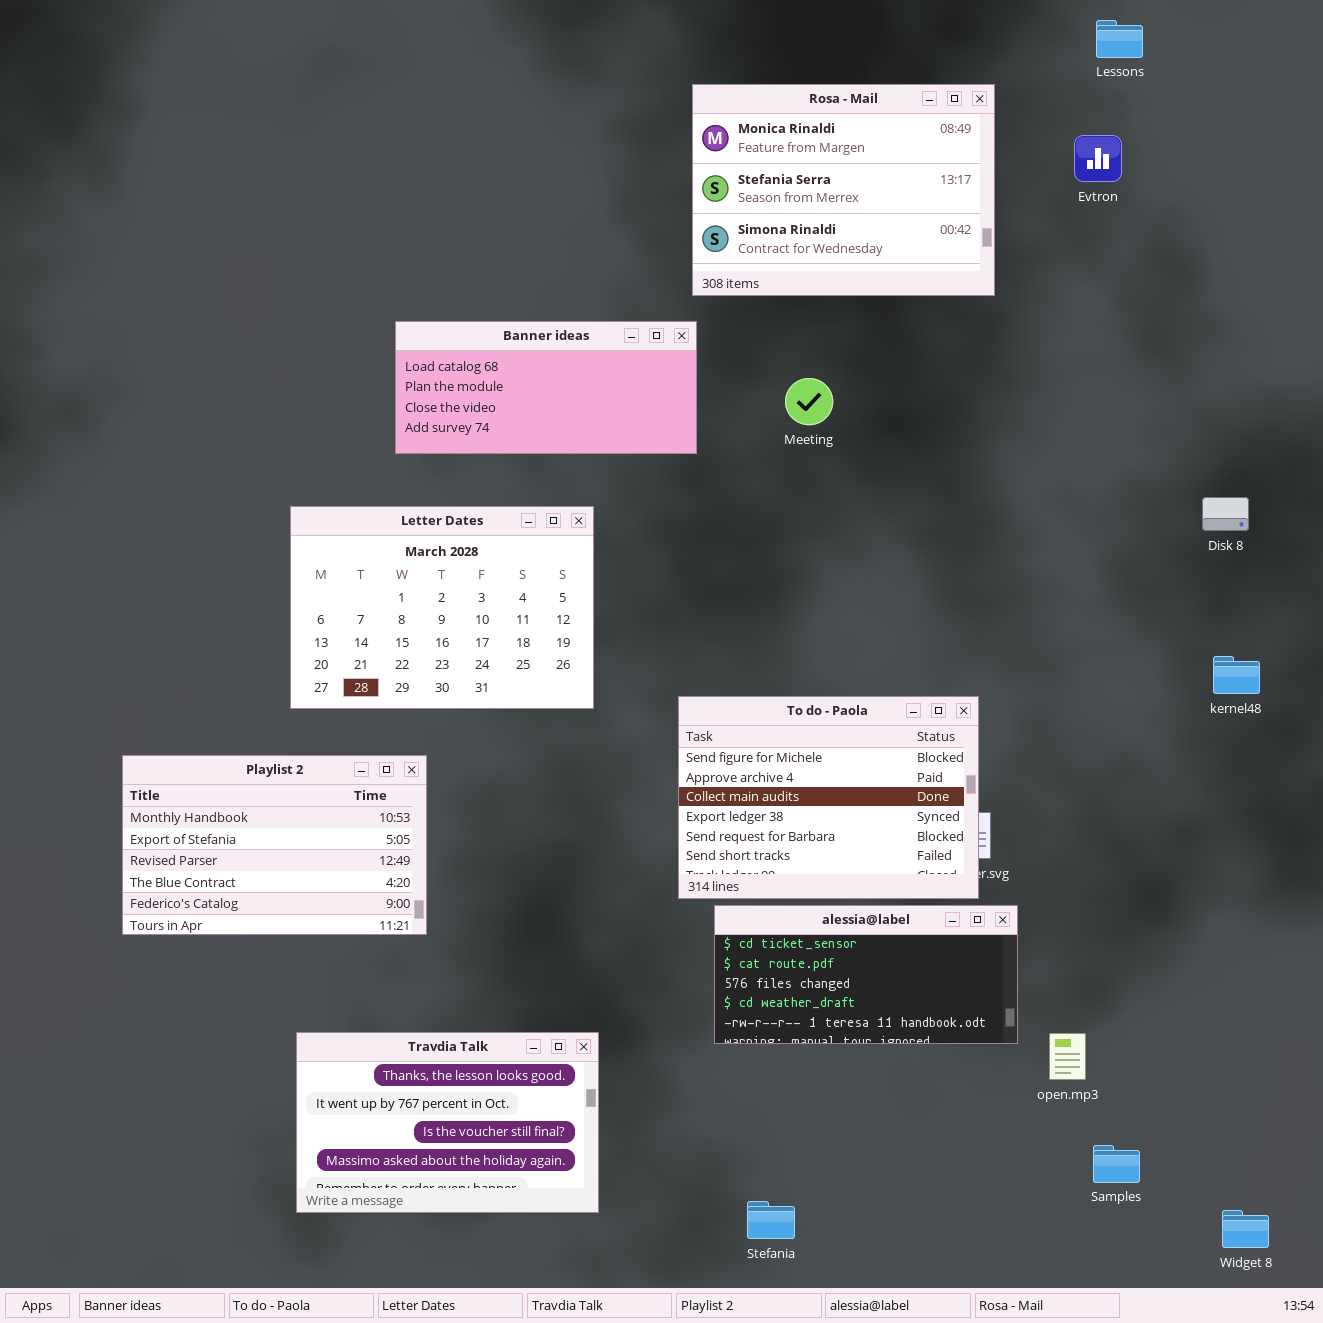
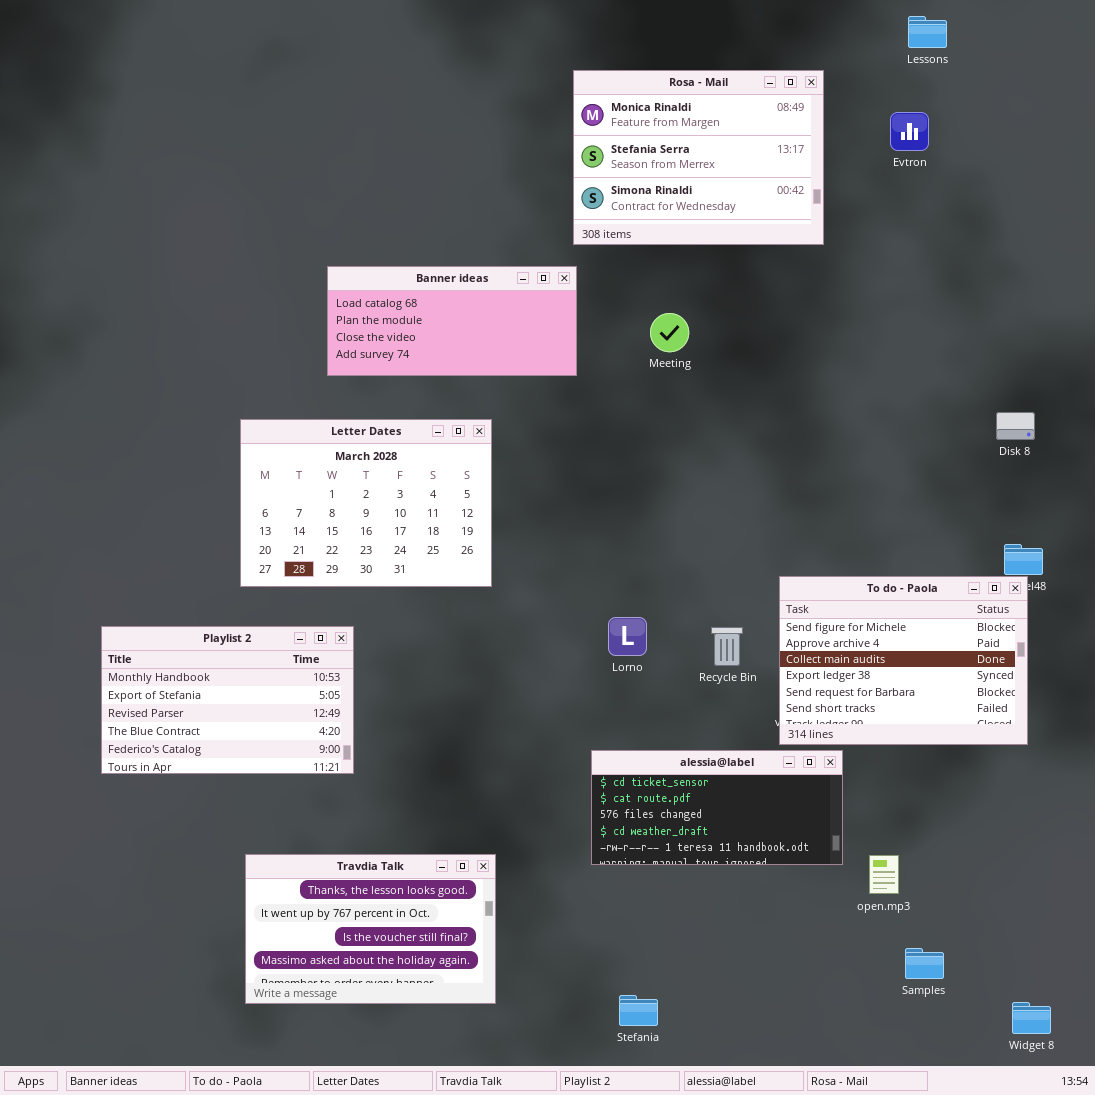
To do - Paola: [678,696,979,899] -> [779,576,1028,745], moved

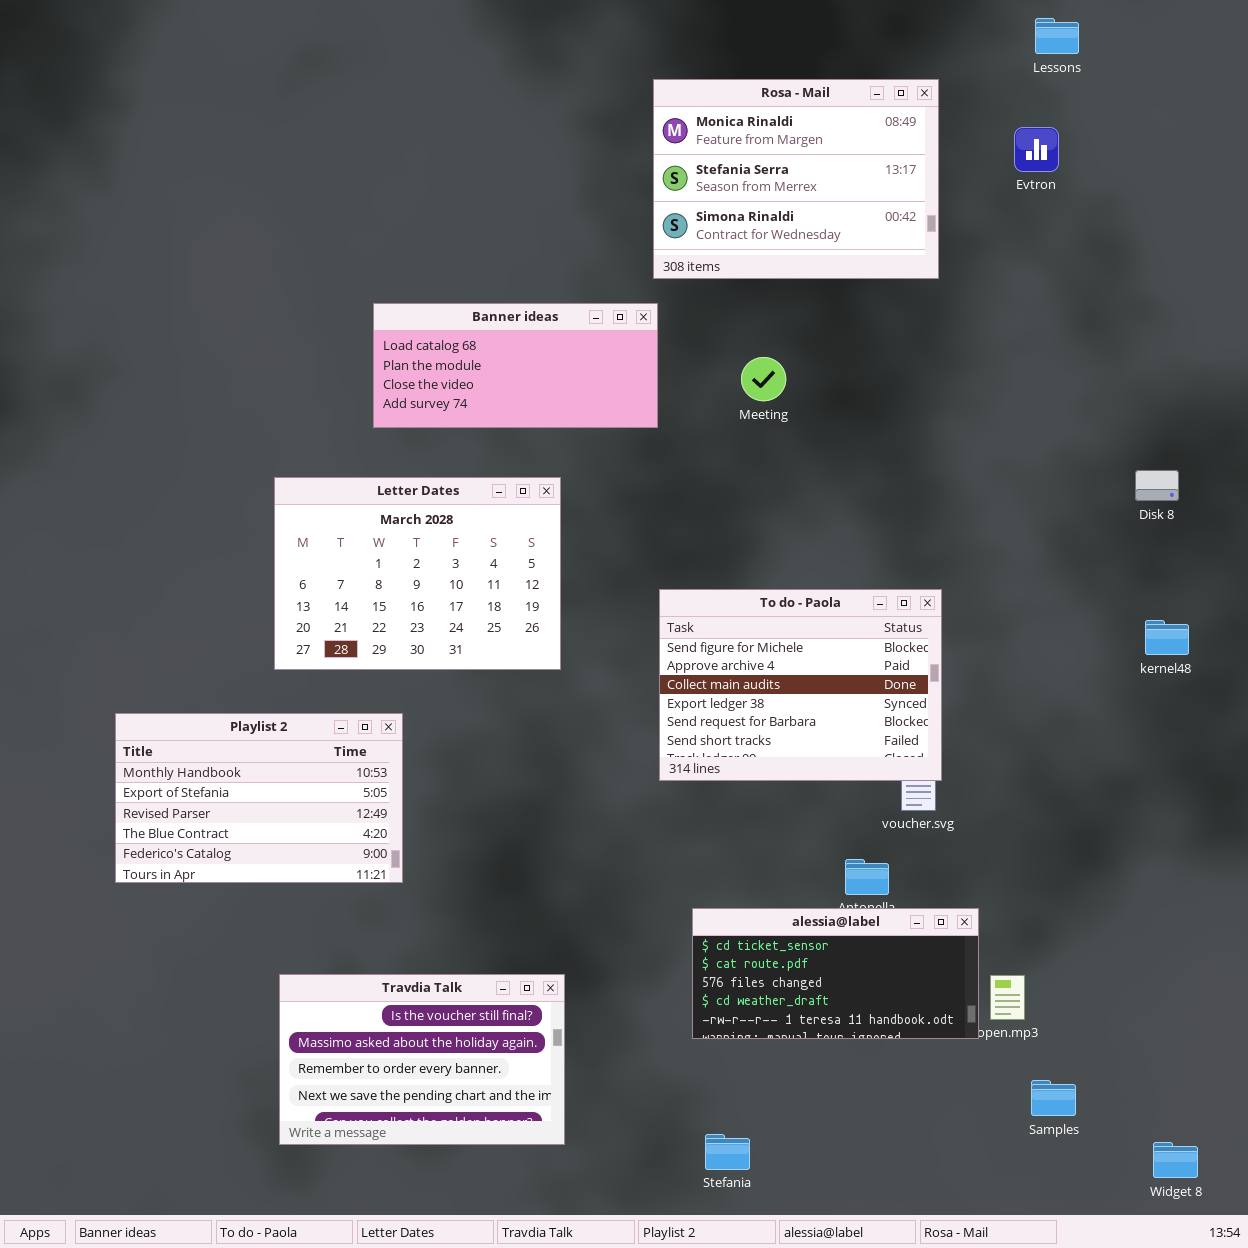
To do - Paola: [779,576,1028,745] -> [659,589,942,781], moved
alessia@label: [591,750,843,865] -> [692,908,979,1039], moved
Travdia Talk: [245,854,496,1004] -> [279,974,565,1145], scrolled down 2 rows

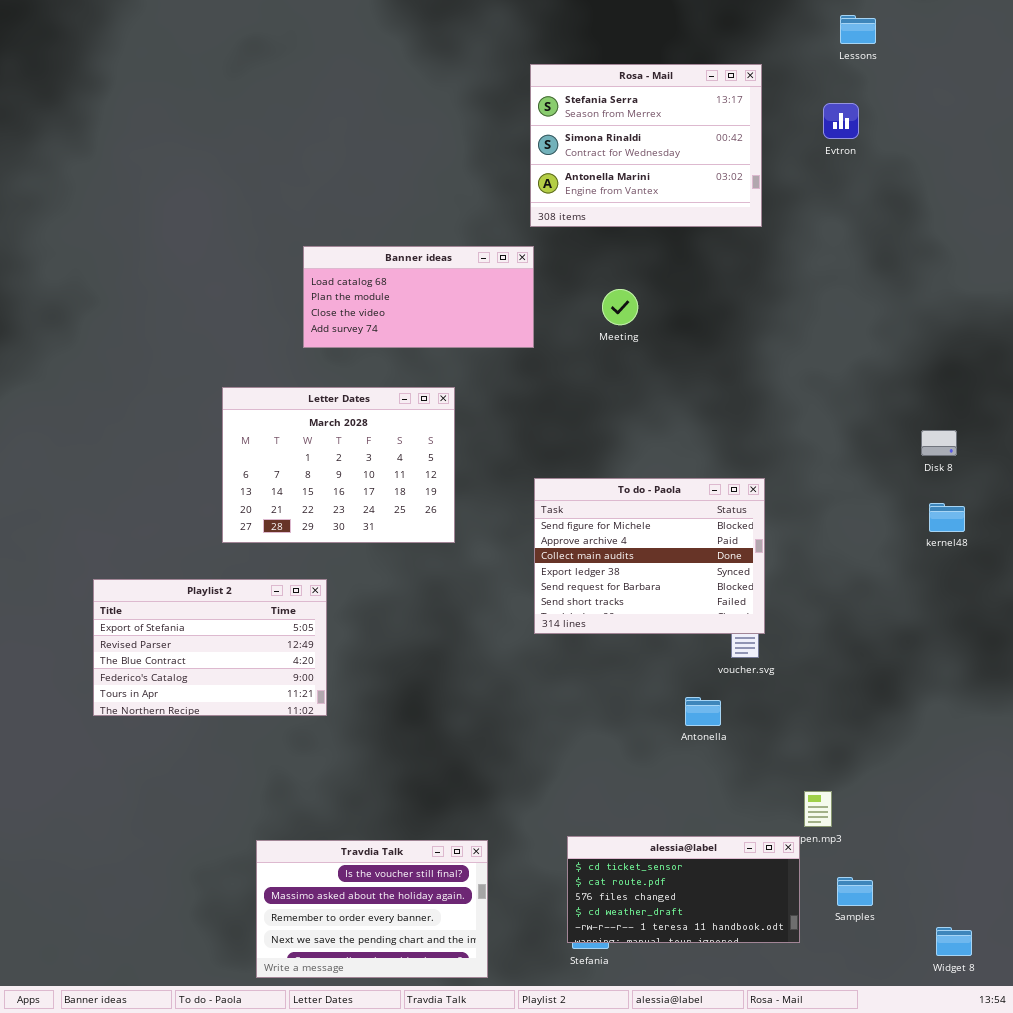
Rosa - Mail: [653,79,939,279] -> [530,64,762,227], scrolled down 1 row
Disk 8: [1135,470,1179,501] -> [921,430,957,456], moved
Playlist 2: [115,713,403,883] -> [93,579,327,716], scrolled down 1 row
alessia@label: [692,908,979,1039] -> [567,836,800,943], moved
Travdia Talk: [279,974,565,1145] -> [256,840,488,978], moved

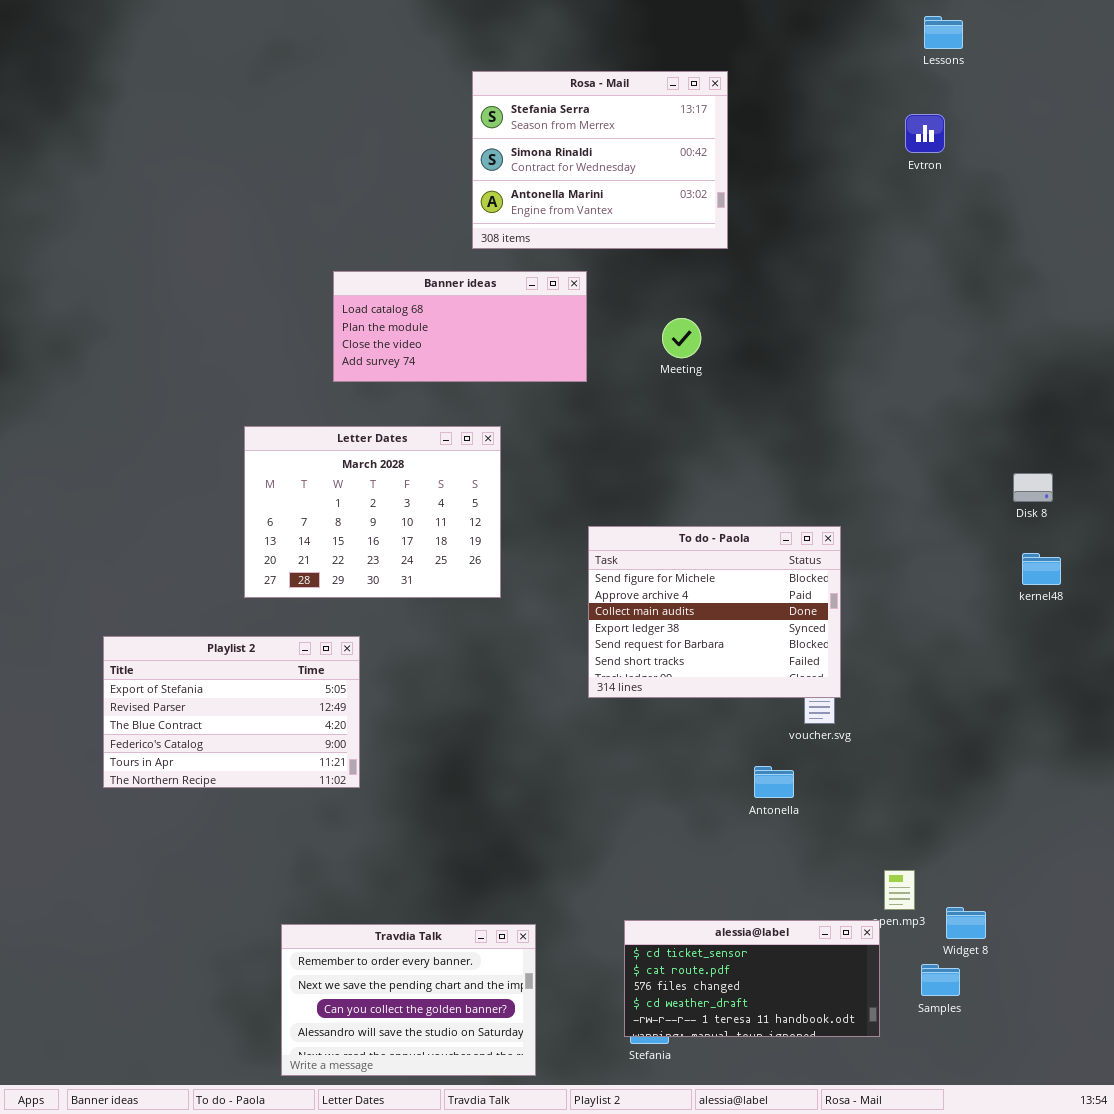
Rosa - Mail: [530,64,762,227] -> [472,71,728,249], moved
Travdia Talk: [256,840,488,978] -> [281,924,536,1076], scrolled down 2 rows
Widget 8: [936,927,972,956] -> [946,907,986,939], moved

